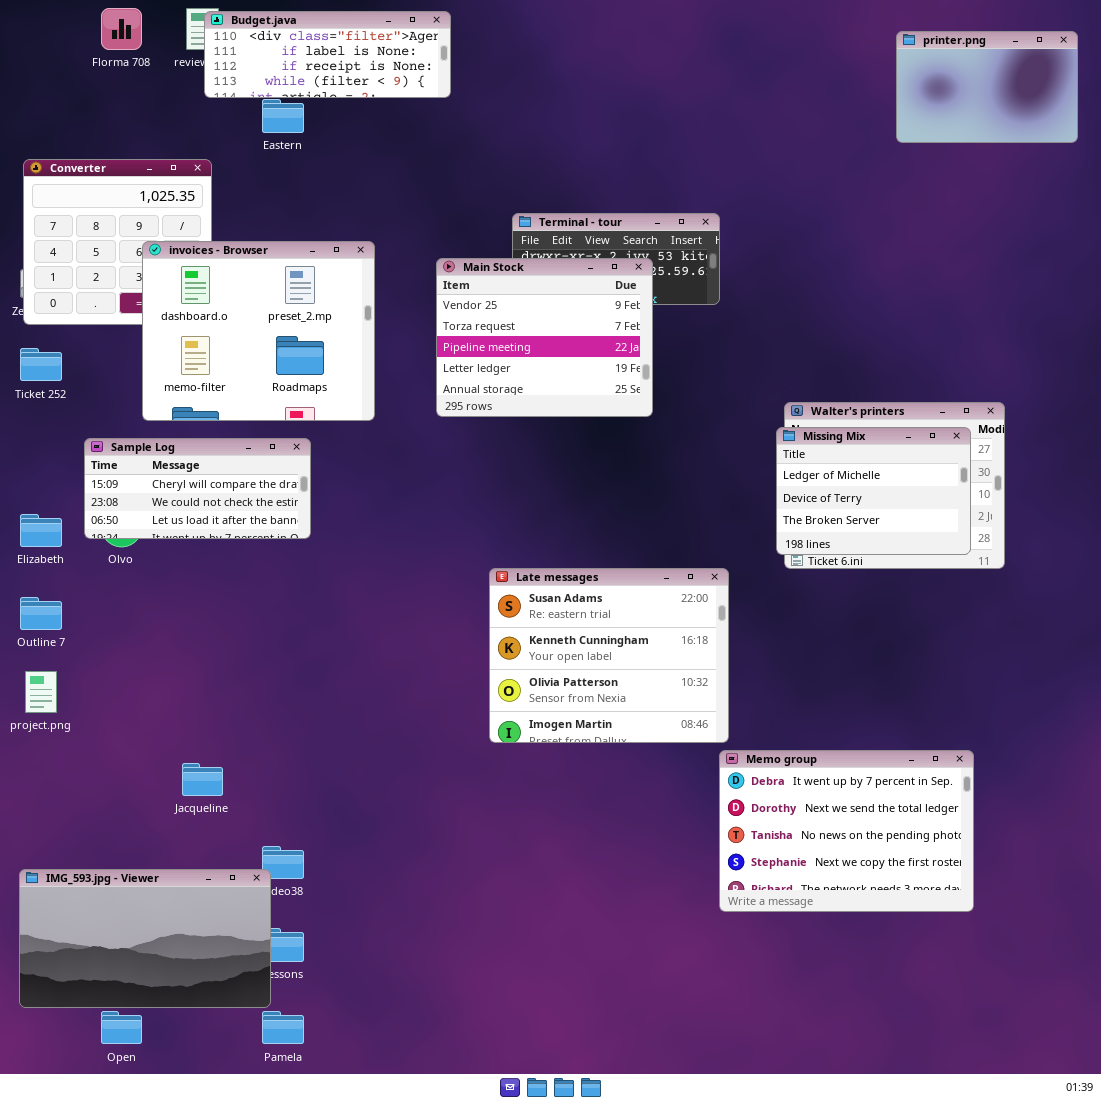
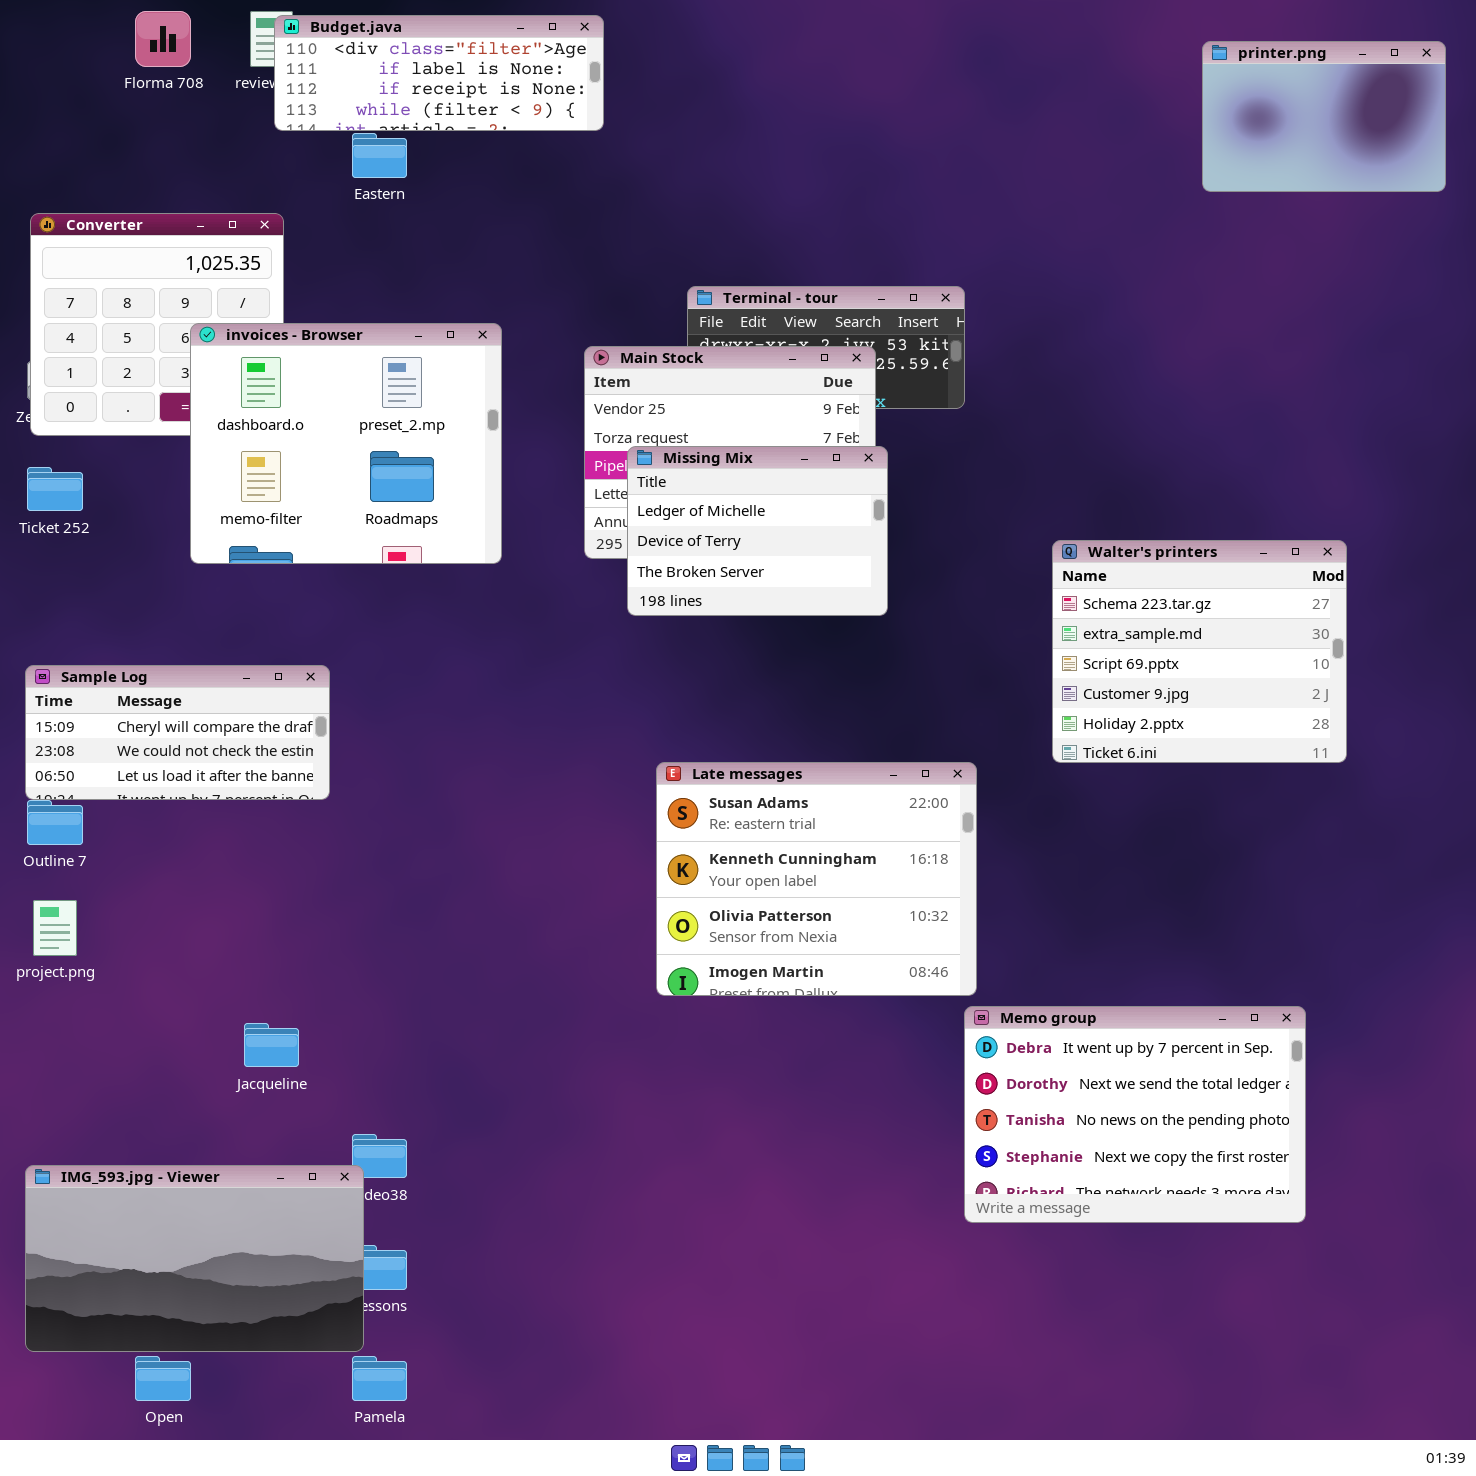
Missing Mix: [776,427,971,555] -> [627,446,888,616], moved
Sample Log: [84,438,311,539] -> [25,665,330,800], moved

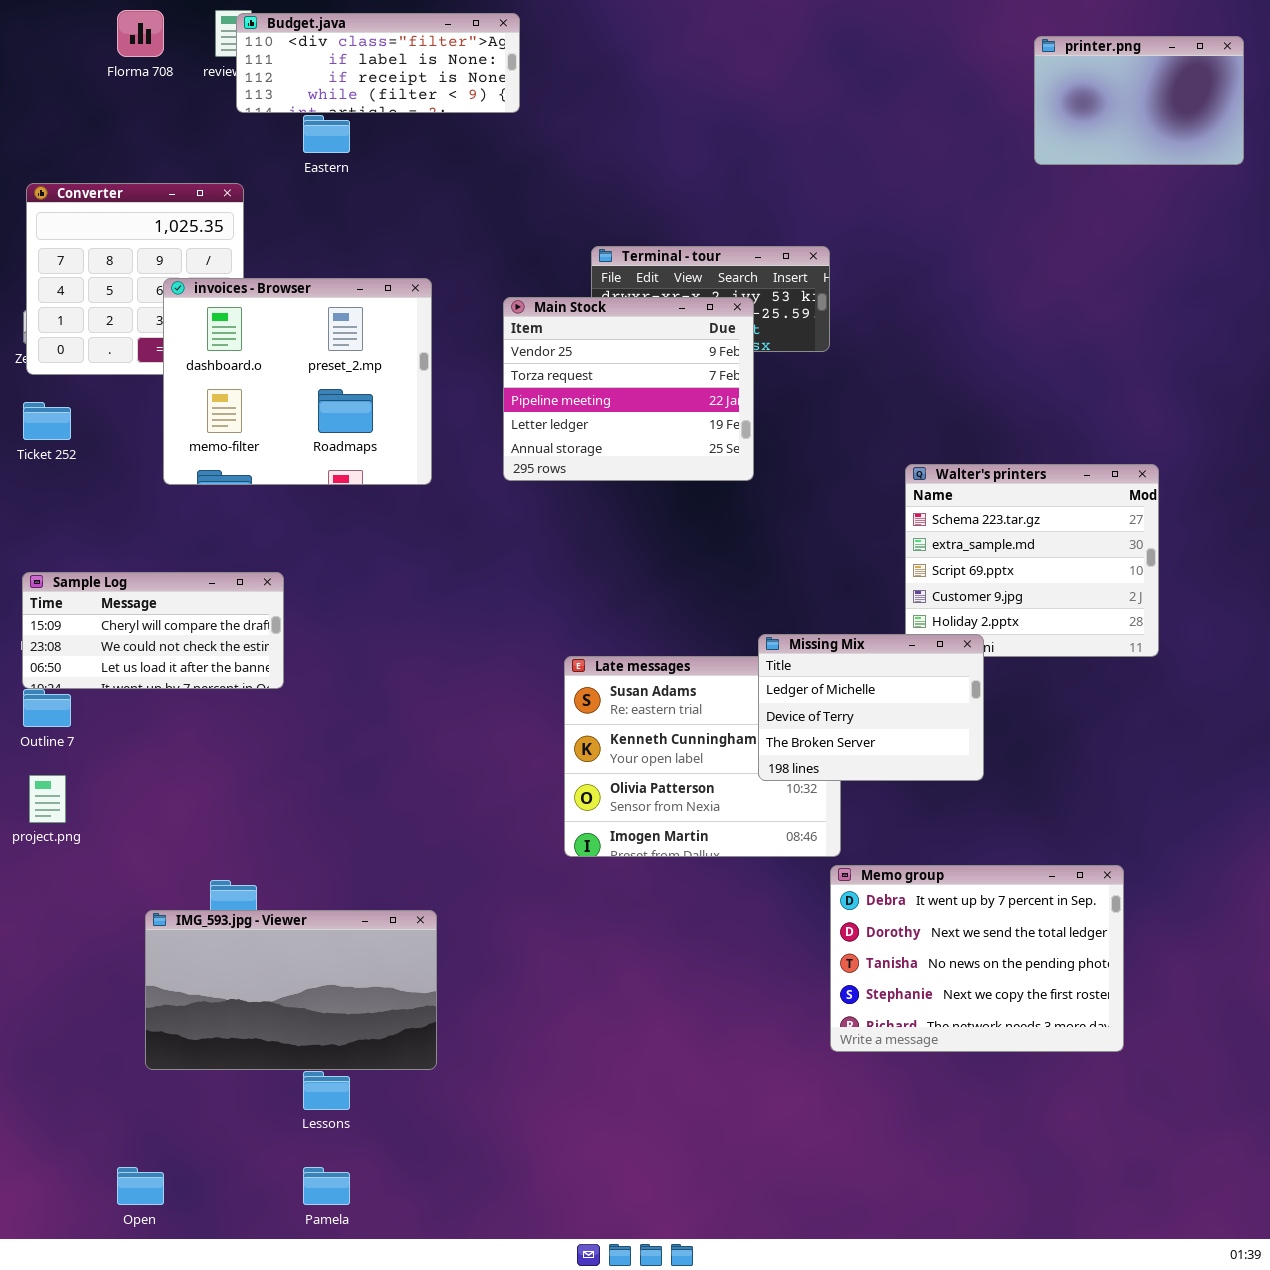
Missing Mix: [627,446,888,616] -> [758,634,984,781], moved
IMG_593.jpg - Viewer: [25,1165,364,1352] -> [145,910,437,1070], moved

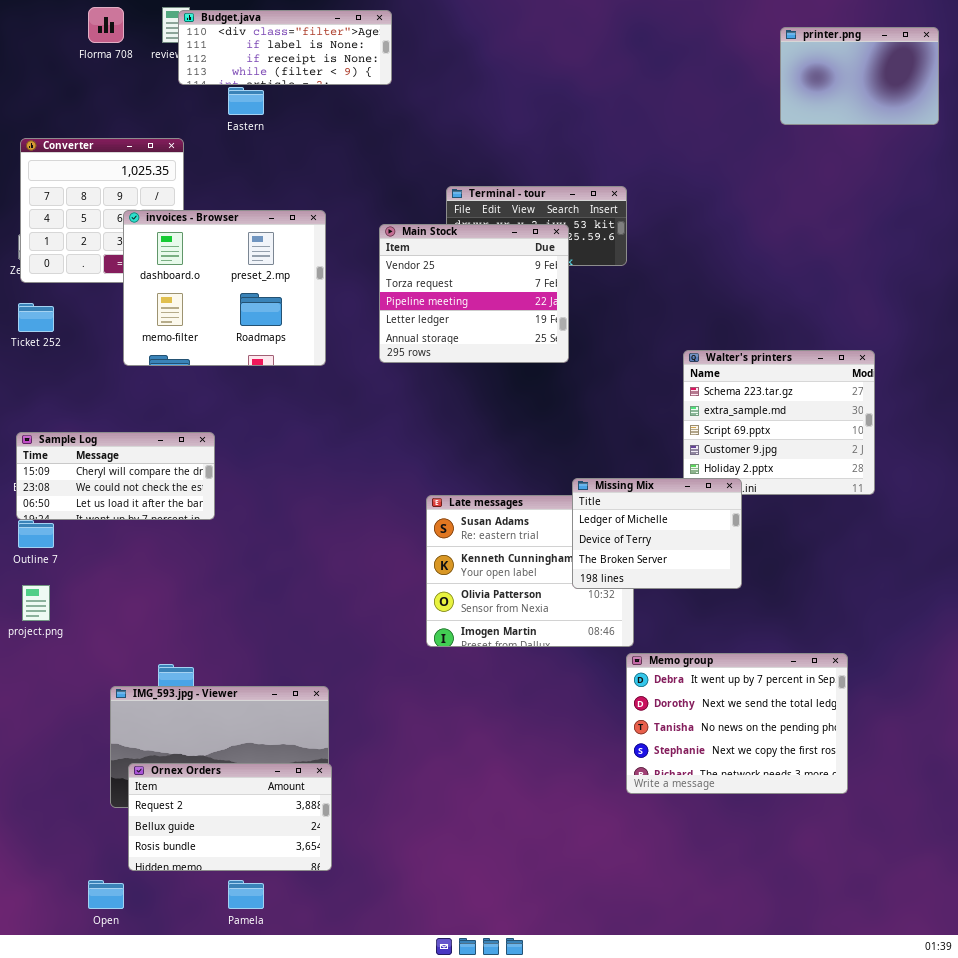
Ornex Orders: none -> [128,763,332,871], opened

